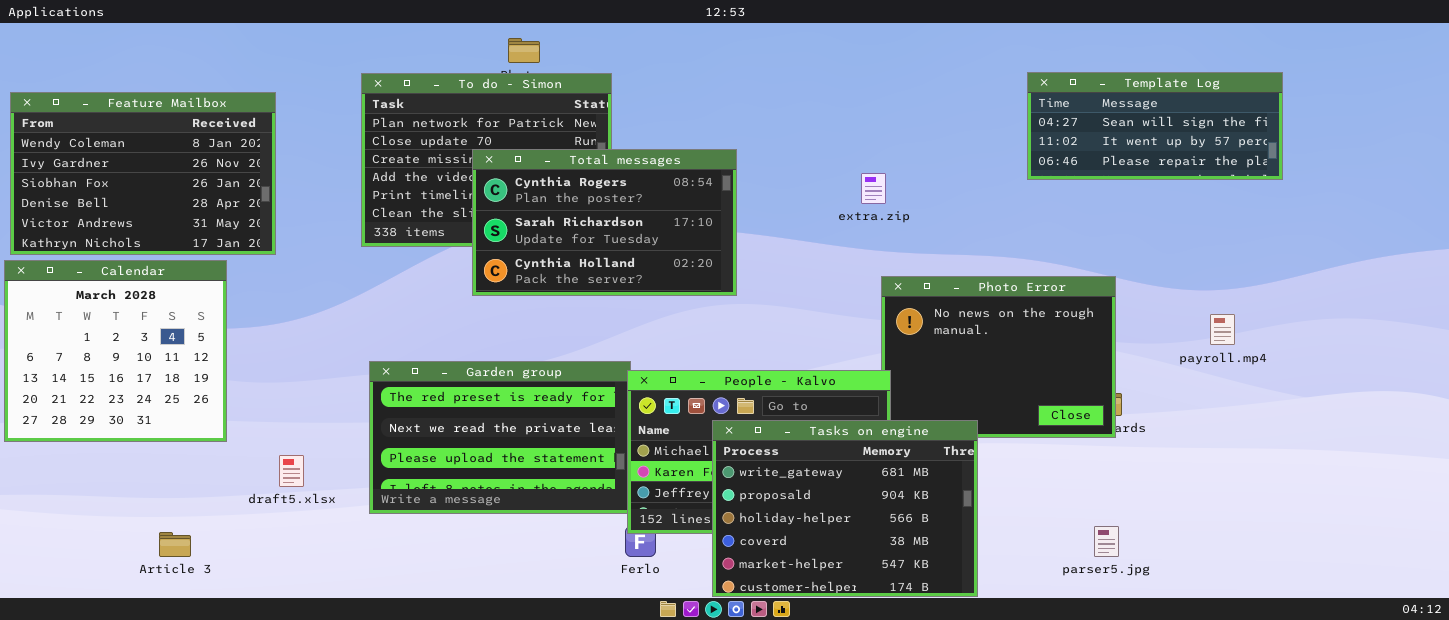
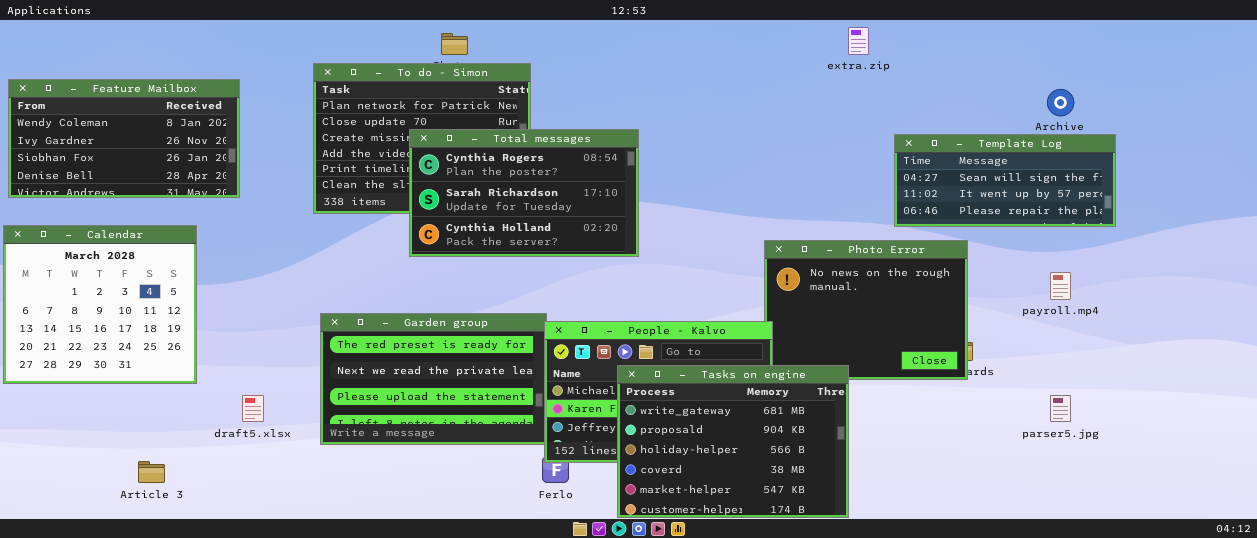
Template Log: [1027,72,1283,180] -> [894,134,1116,227], moved
Feature Mailbox: [10,92,276,255] -> [8,79,240,198], resized
extra.zip: [861,173,886,204] -> [848,27,869,55], moved
parser5.jpg: [1094,526,1119,557] -> [1050,395,1071,422], moved

